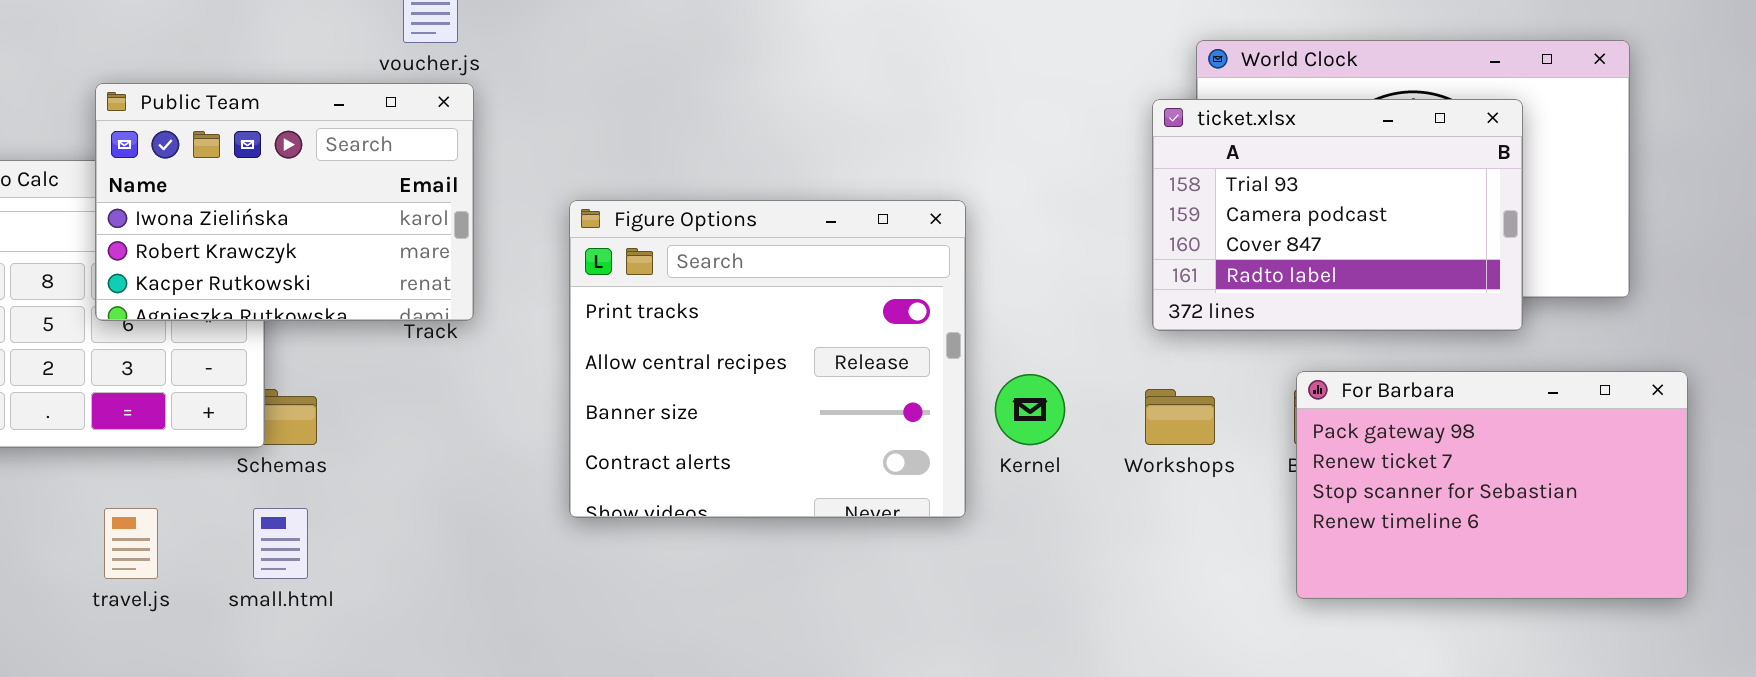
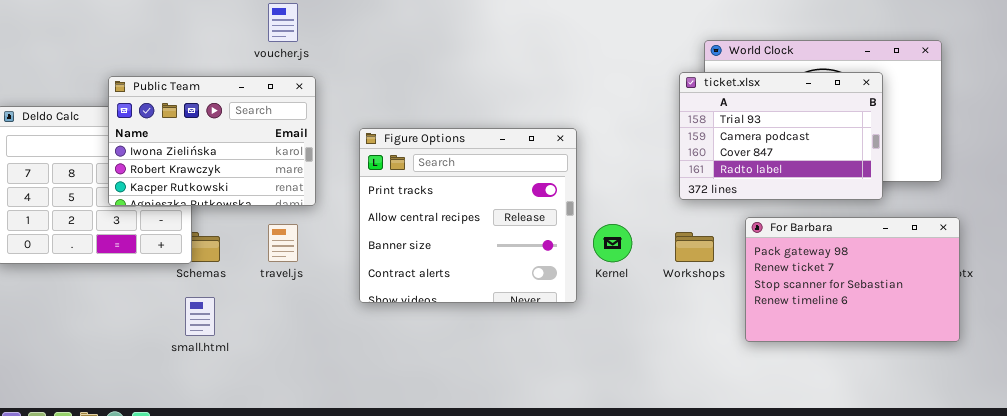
Public Team: [95,83,474,321] -> [108,76,316,206], moved
For Barbara: [1296,371,1688,599] -> [745,217,960,342], moved
travel.js: [104,508,158,579] -> [268,224,298,262], moved

